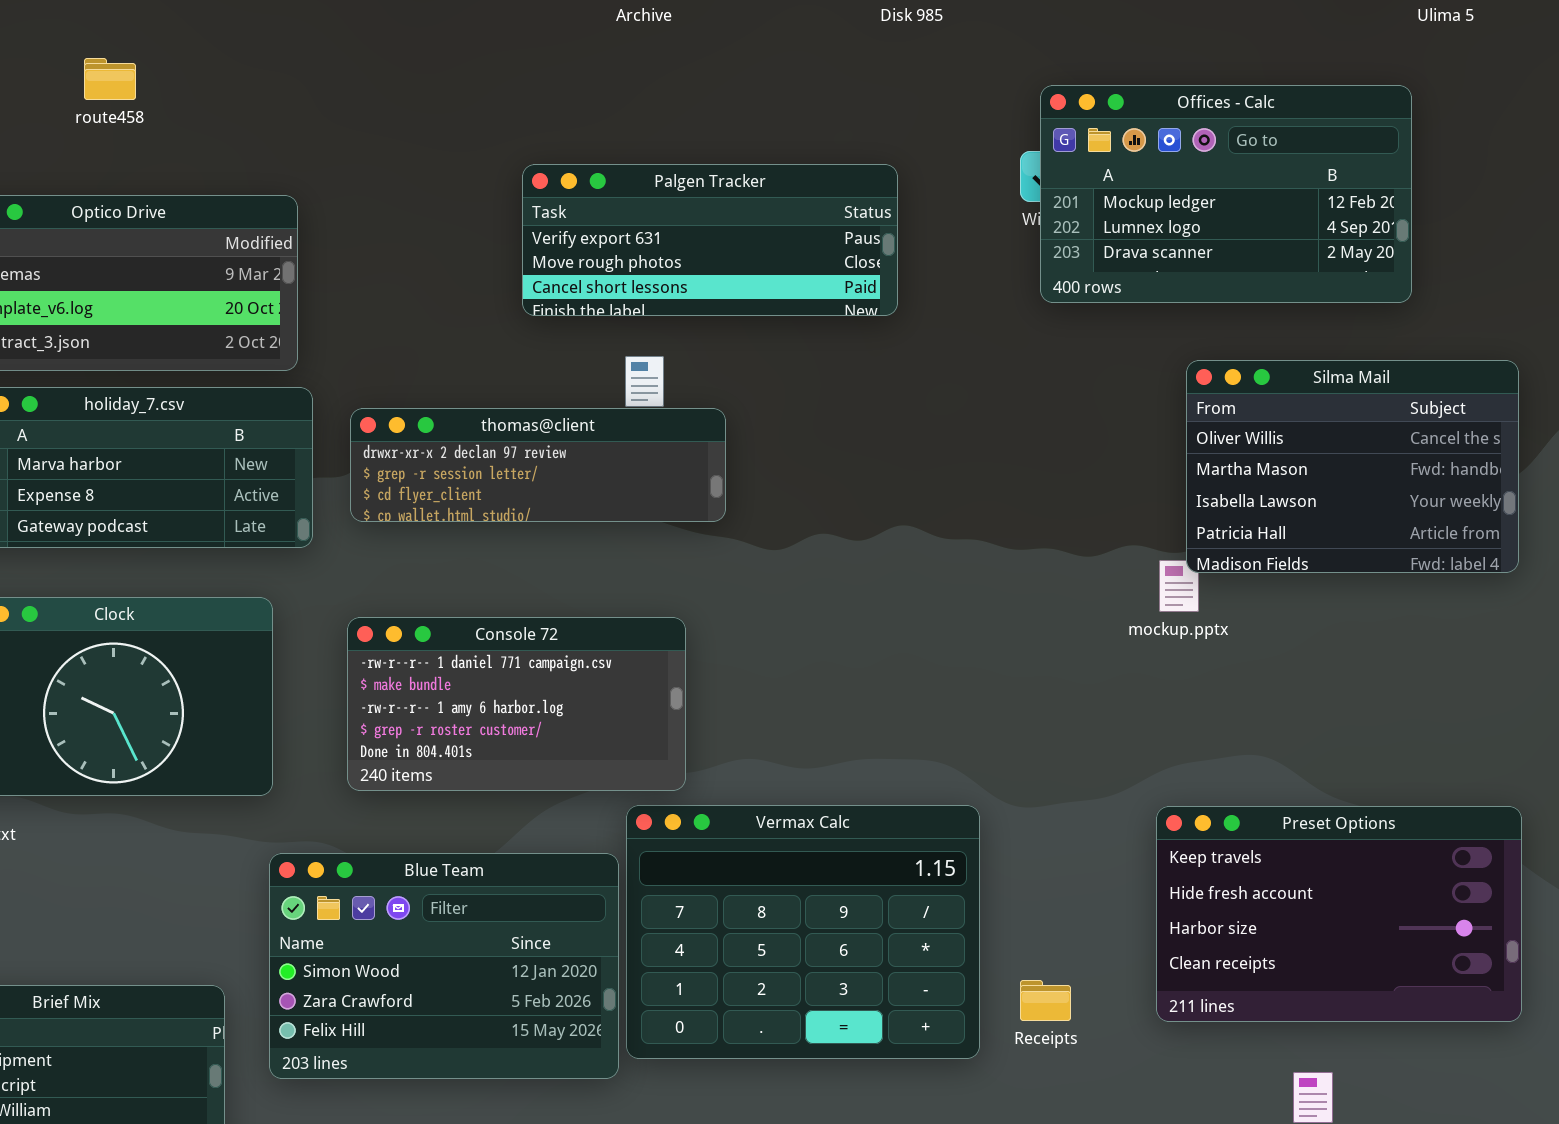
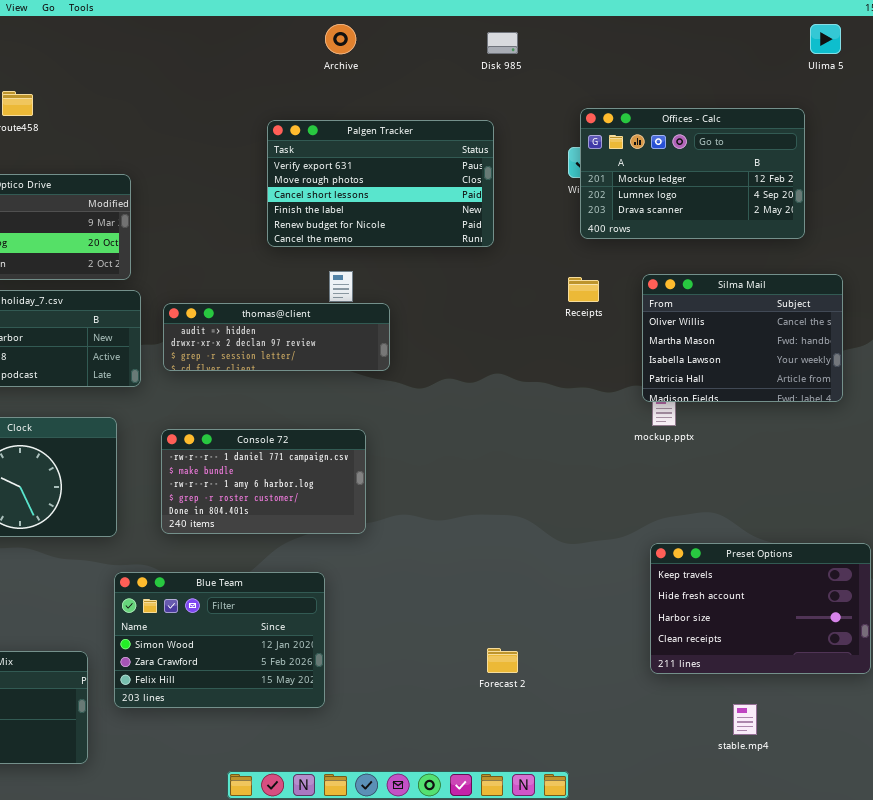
Palgen Tracker: [522,164,898,316] -> [267,120,494,247], resized
Silma Mail: [1186,360,1519,573] -> [642,274,843,402], moved
thomas@client: [350,408,726,522] -> [163,303,390,371], scrolled up 1 row
Vermax Calc: [626,805,980,1059] -> none, closed
Receipts: [1020,980,1071,1021] -> [568,277,599,302], moved

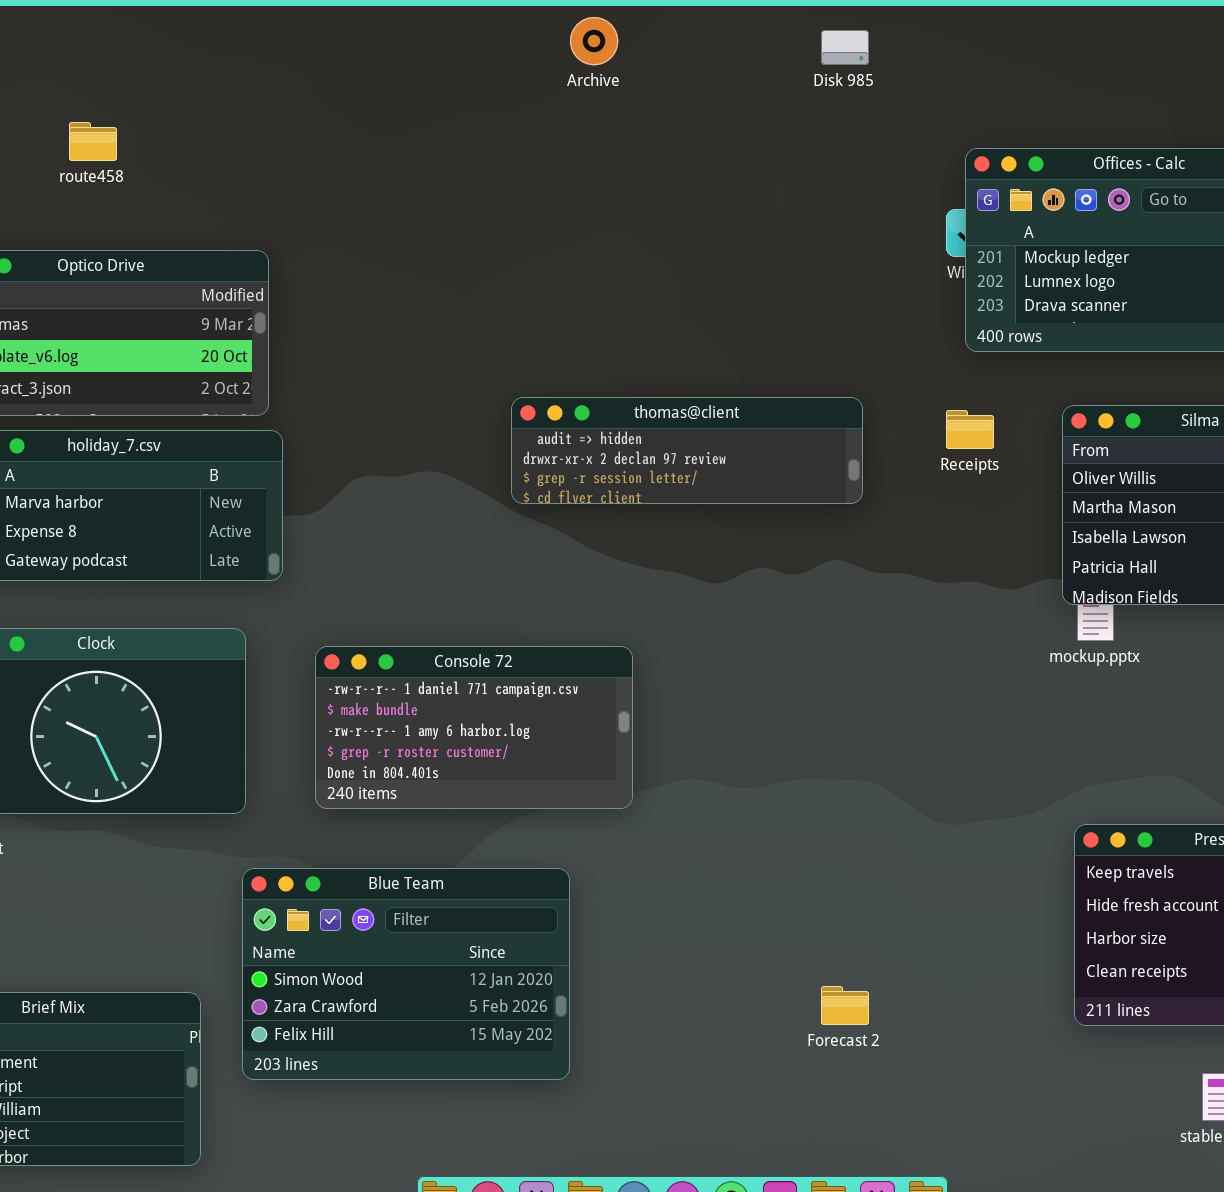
Palgen Tracker: [267,120,494,247] -> none, closed
thomas@client: [163,303,390,371] -> [511,397,863,504], moved

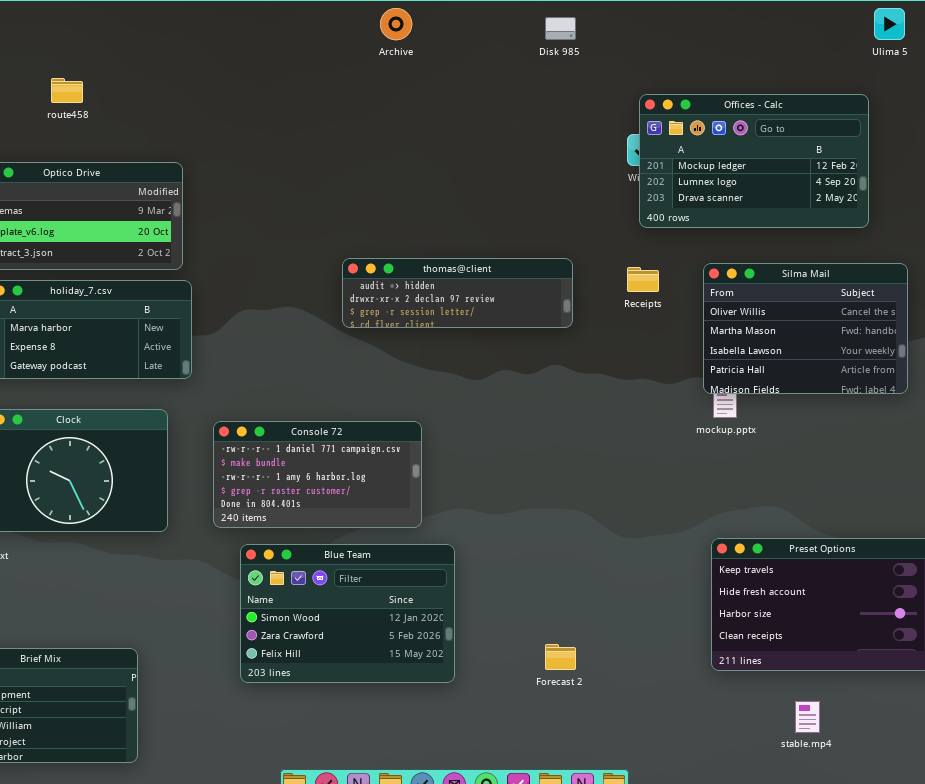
Blue Team: [242,868,570,1080] -> [240,544,455,683], moved

